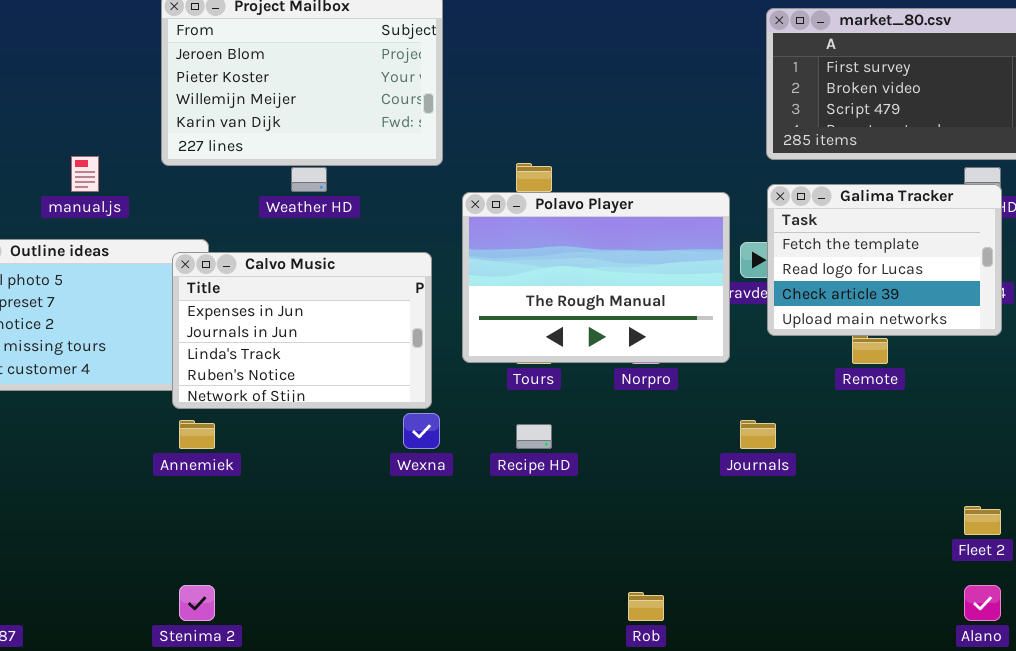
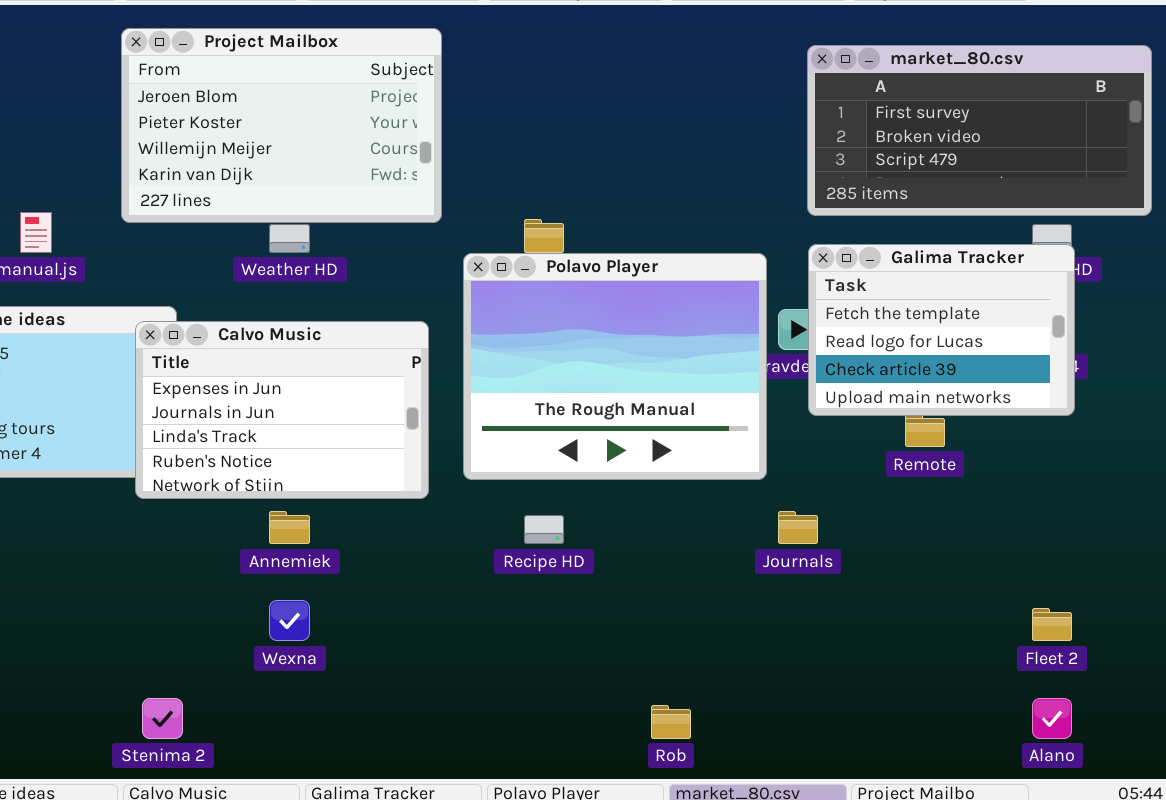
Polavo Player: [462,192,730,363] -> [463,253,767,480], resized
Wexna: [403,413,440,449] -> [269,600,310,641], moved
Annemiek: [179,420,215,449] -> [269,511,310,544], moved

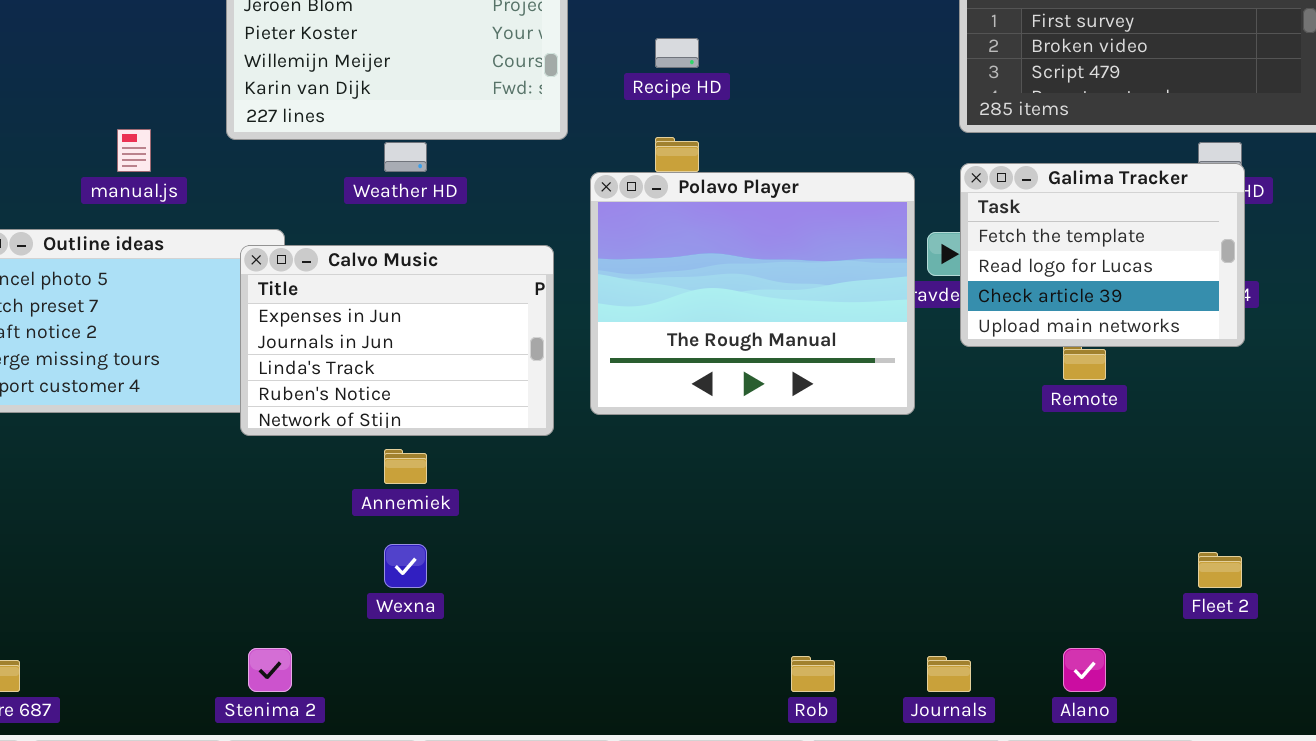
Journals: [778,511,818,544] -> [927,656,971,692], moved
Recipe HD: [524,515,564,544] -> [655,38,699,68], moved
Alano: [1032,698,1072,739] -> [1063,648,1106,692], moved

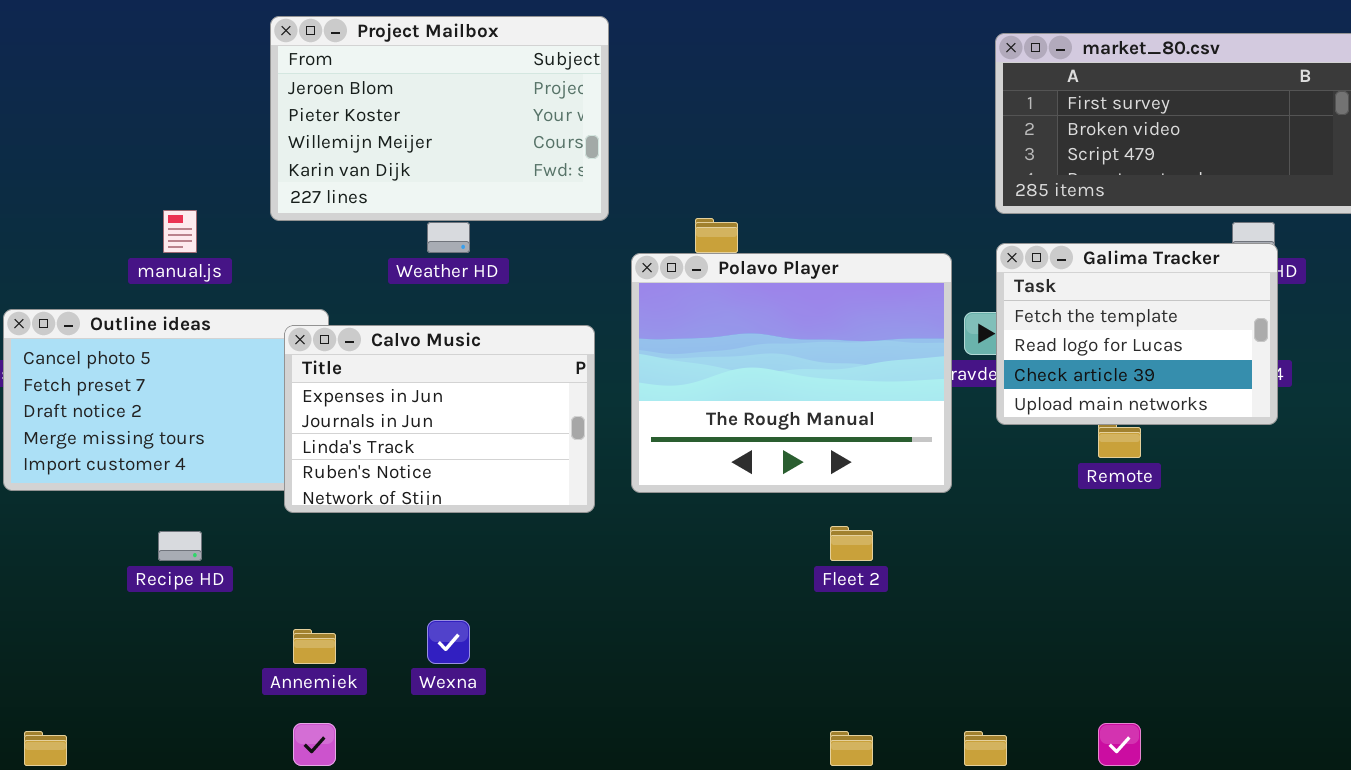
Recipe HD: [655,38,699,68] -> [158,531,202,561], moved
Annemiek: [384,449,427,484] -> [293,629,336,664], moved
Fleet 2: [1198,552,1242,588] -> [830,526,873,561], moved

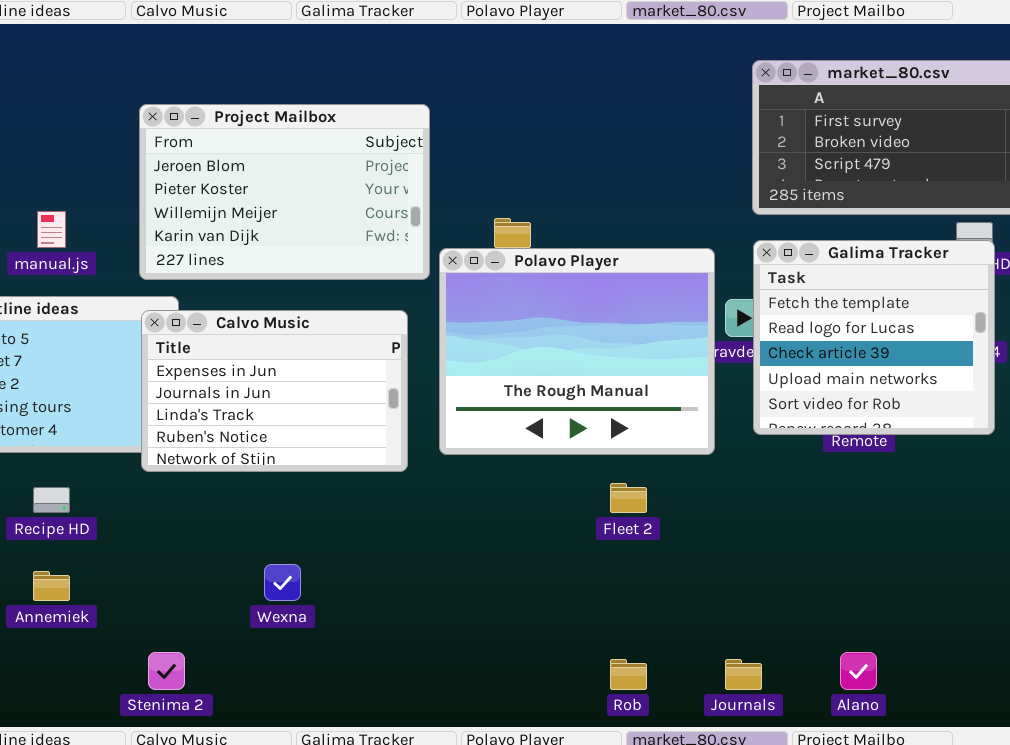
Project Mailbox: [270,16,609,221] -> [139,104,430,280], moved
Galima Tracker: [996,243,1278,425] -> [753,240,995,435], resized
Annemiek: [293,629,336,664] -> [33,571,70,601], moved

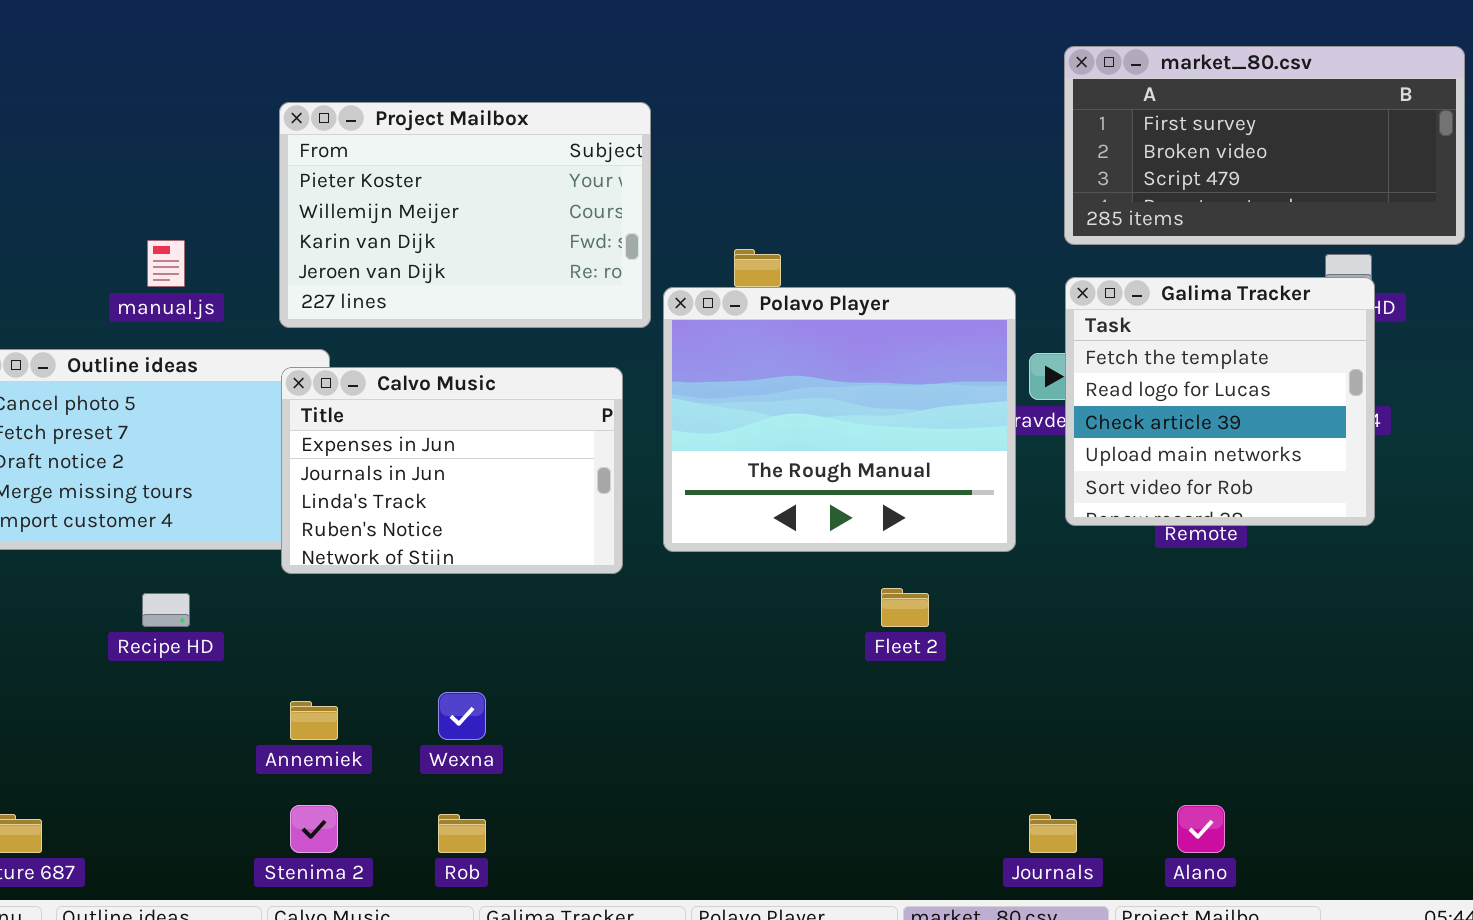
Project Mailbox: [139,104,430,280] -> [279,102,651,328], scrolled down 1 row
Annemiek: [33,571,70,601] -> [290,701,338,740], moved
Rob: [610,659,647,690] -> [438,814,486,853], moved

